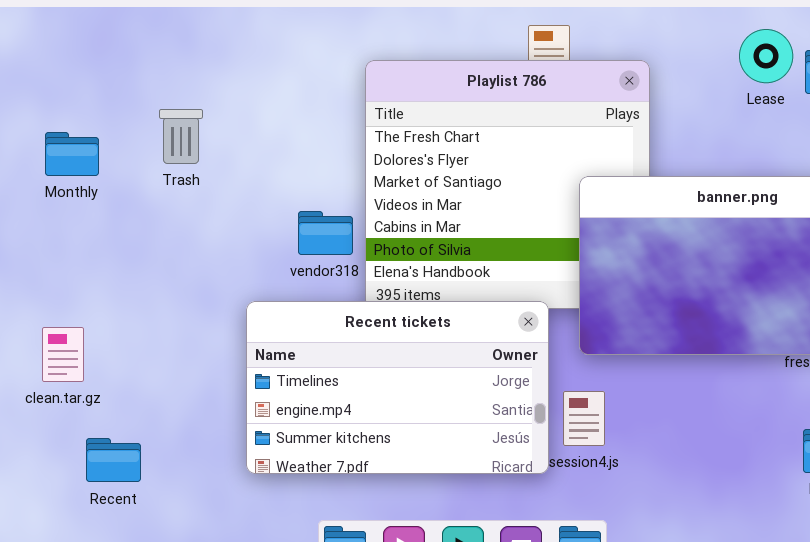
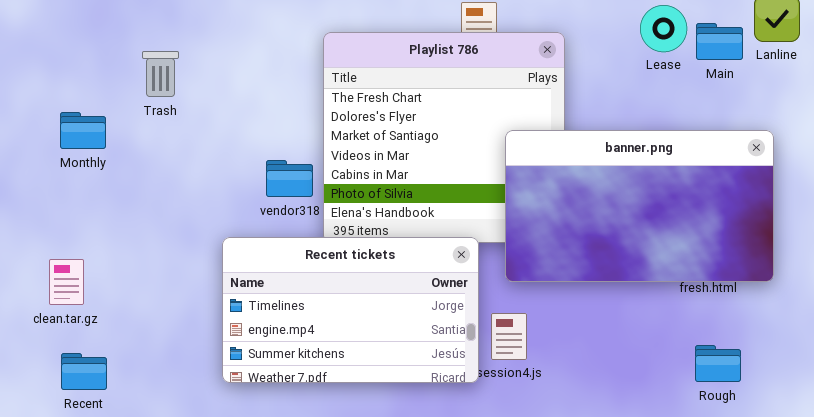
Trash: [159,109,203,164] -> [142,51,179,97], moved
Monthly: [45,132,99,176] -> [60,112,106,149], moved
Recent: [86,438,141,482] -> [61,353,107,390], moved

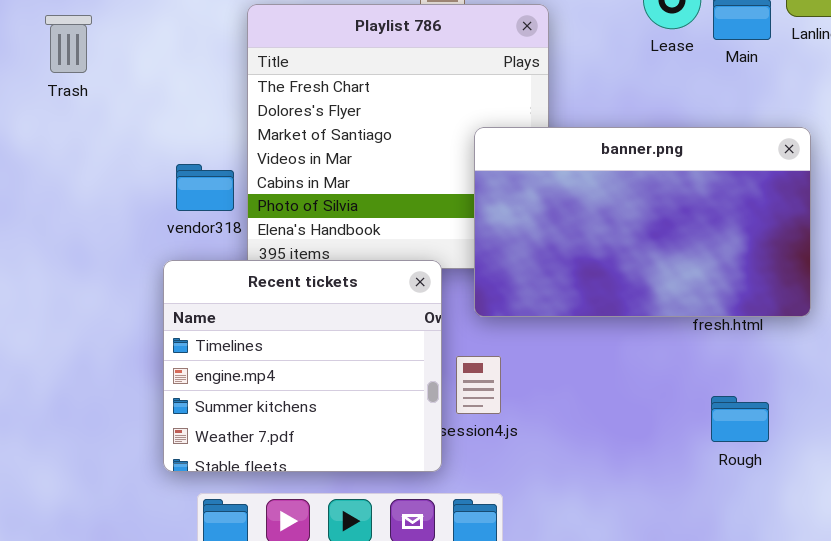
Trash: [142,51,179,97] -> [45,15,92,73], moved
Recent tickets: [222,237,479,383] -> [163,260,442,472], resized

